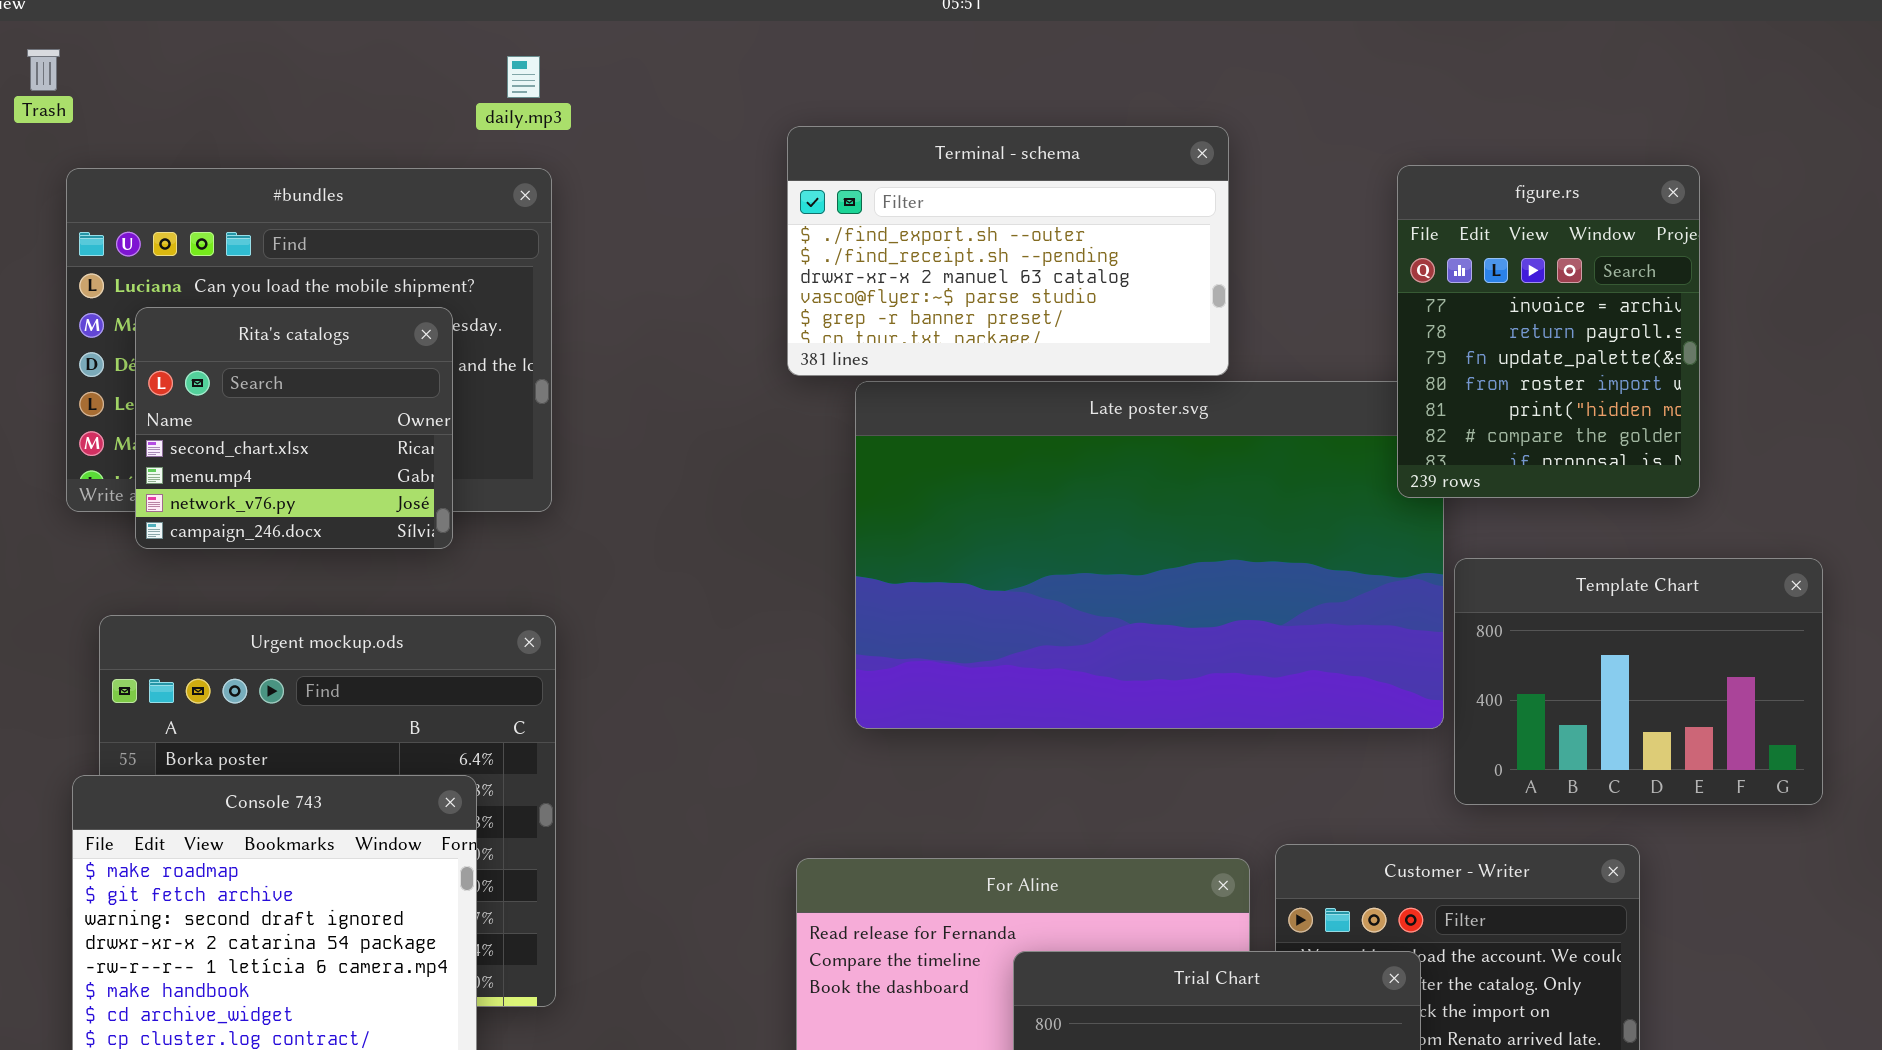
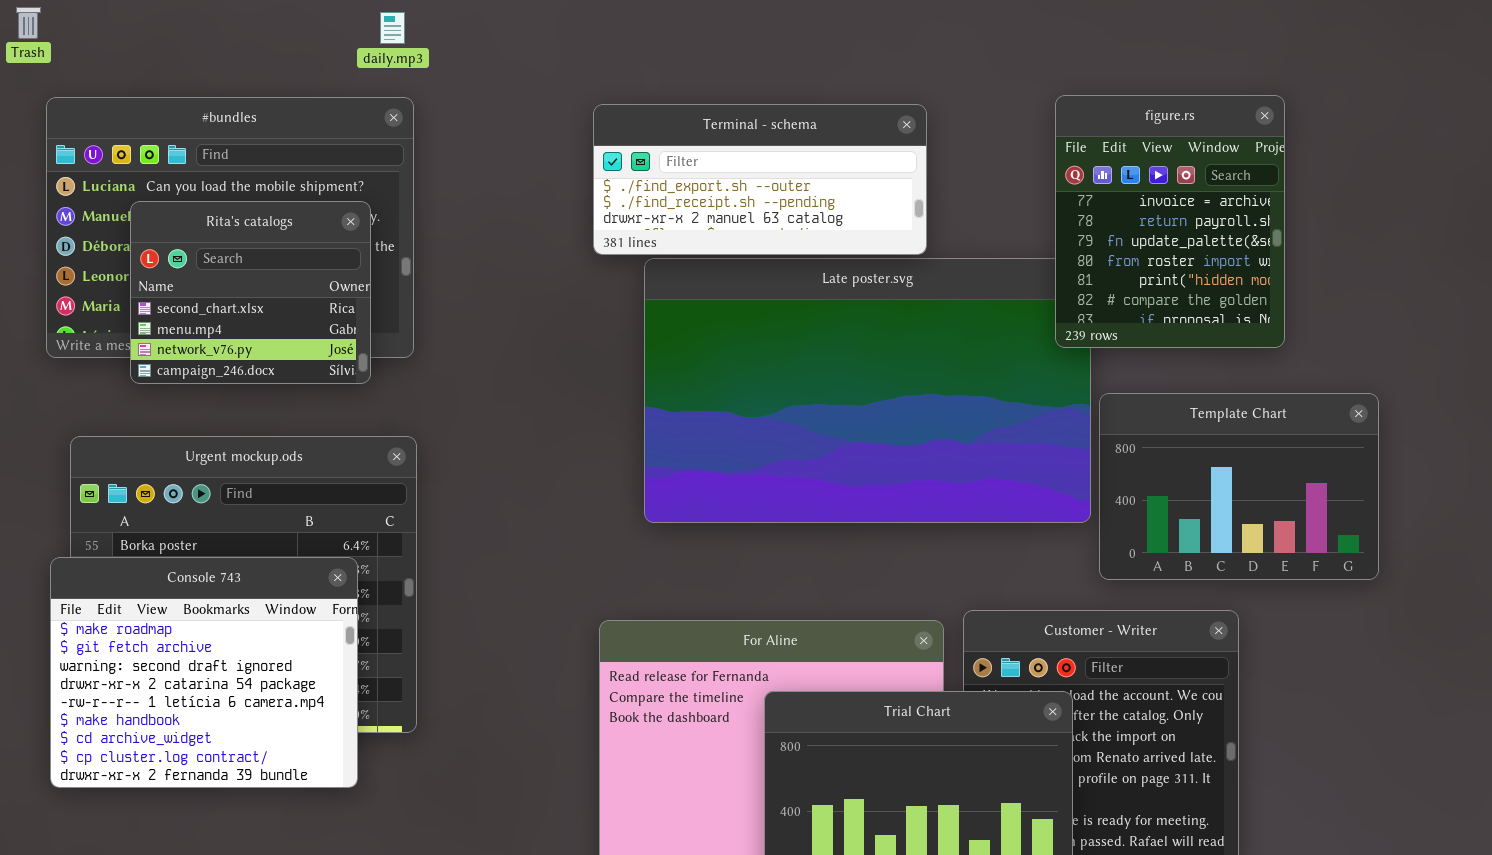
Terminal - schema: [787,126,1229,376] -> [593,104,927,255], resized
Rita's catalogs: [135,307,453,549] -> [130,201,371,384], moved

